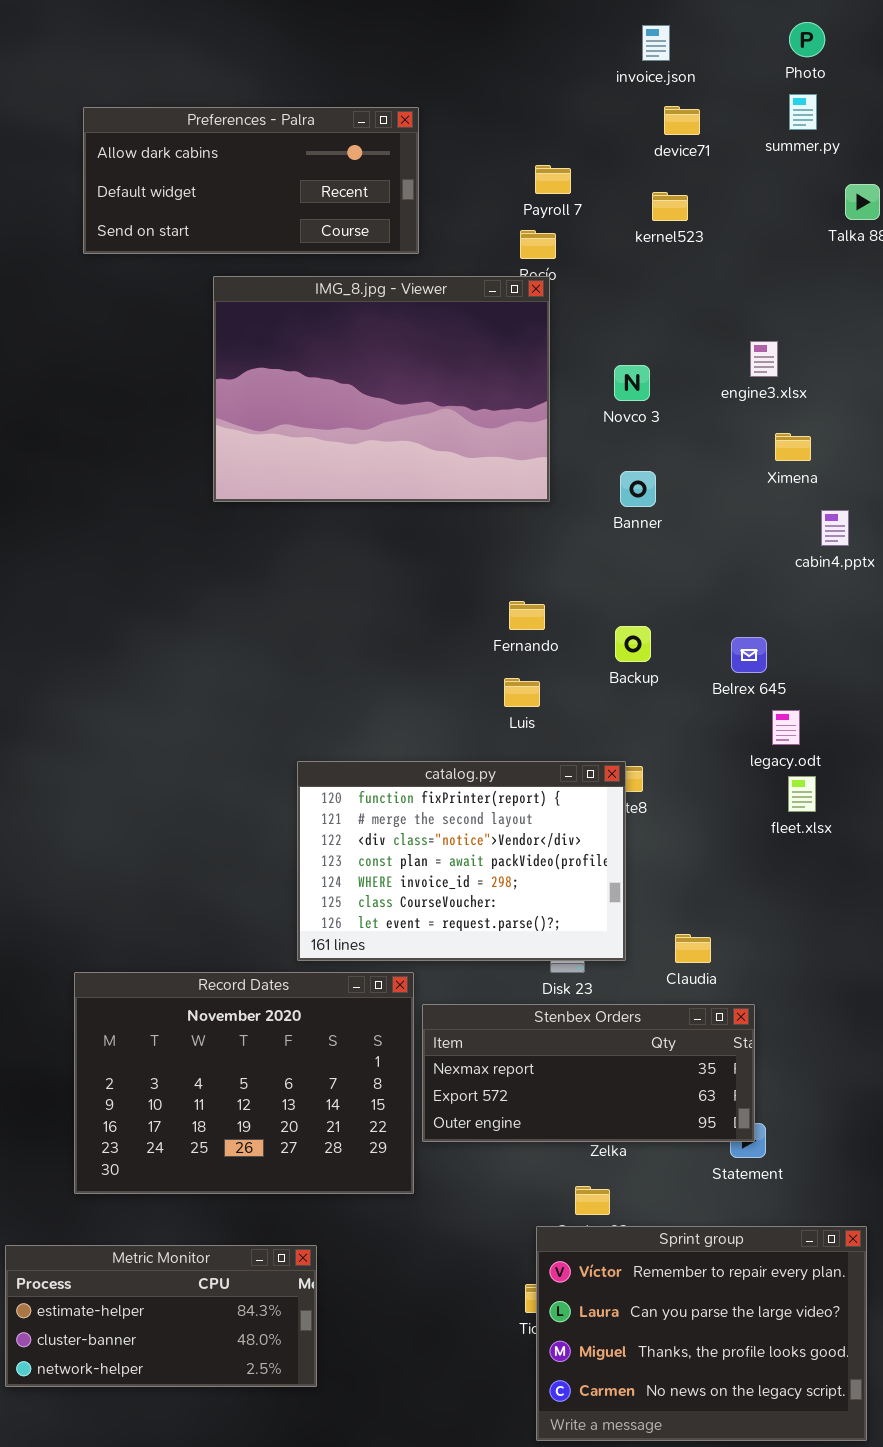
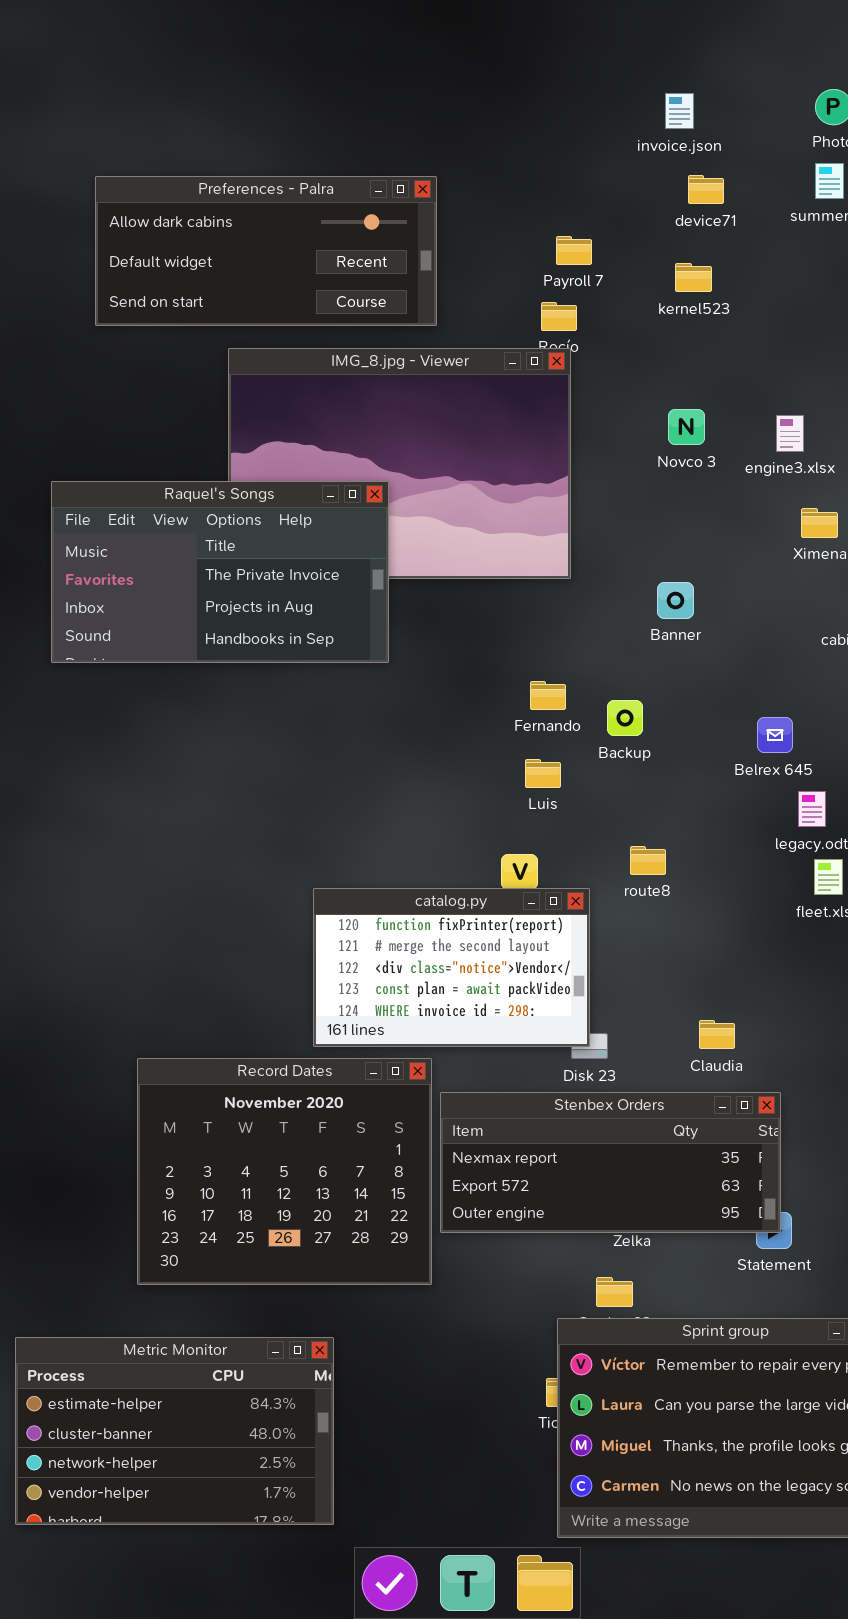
Novco 3: [614,365,650,401] -> [668,409,705,445], moved
Raquel's Songs: none -> [51,481,389,663], opened
Banner: [620,471,656,507] -> [657,582,694,619], moved
Backup: [615,626,651,662] -> [607,700,643,736], moved
catalog.py: [297,761,626,961] -> [313,888,590,1047], resized
Record Dates: [74,972,414,1194] -> [137,1058,432,1285], resized
Metric Monitor: [5,1245,317,1387] -> [15,1337,334,1525], resized

